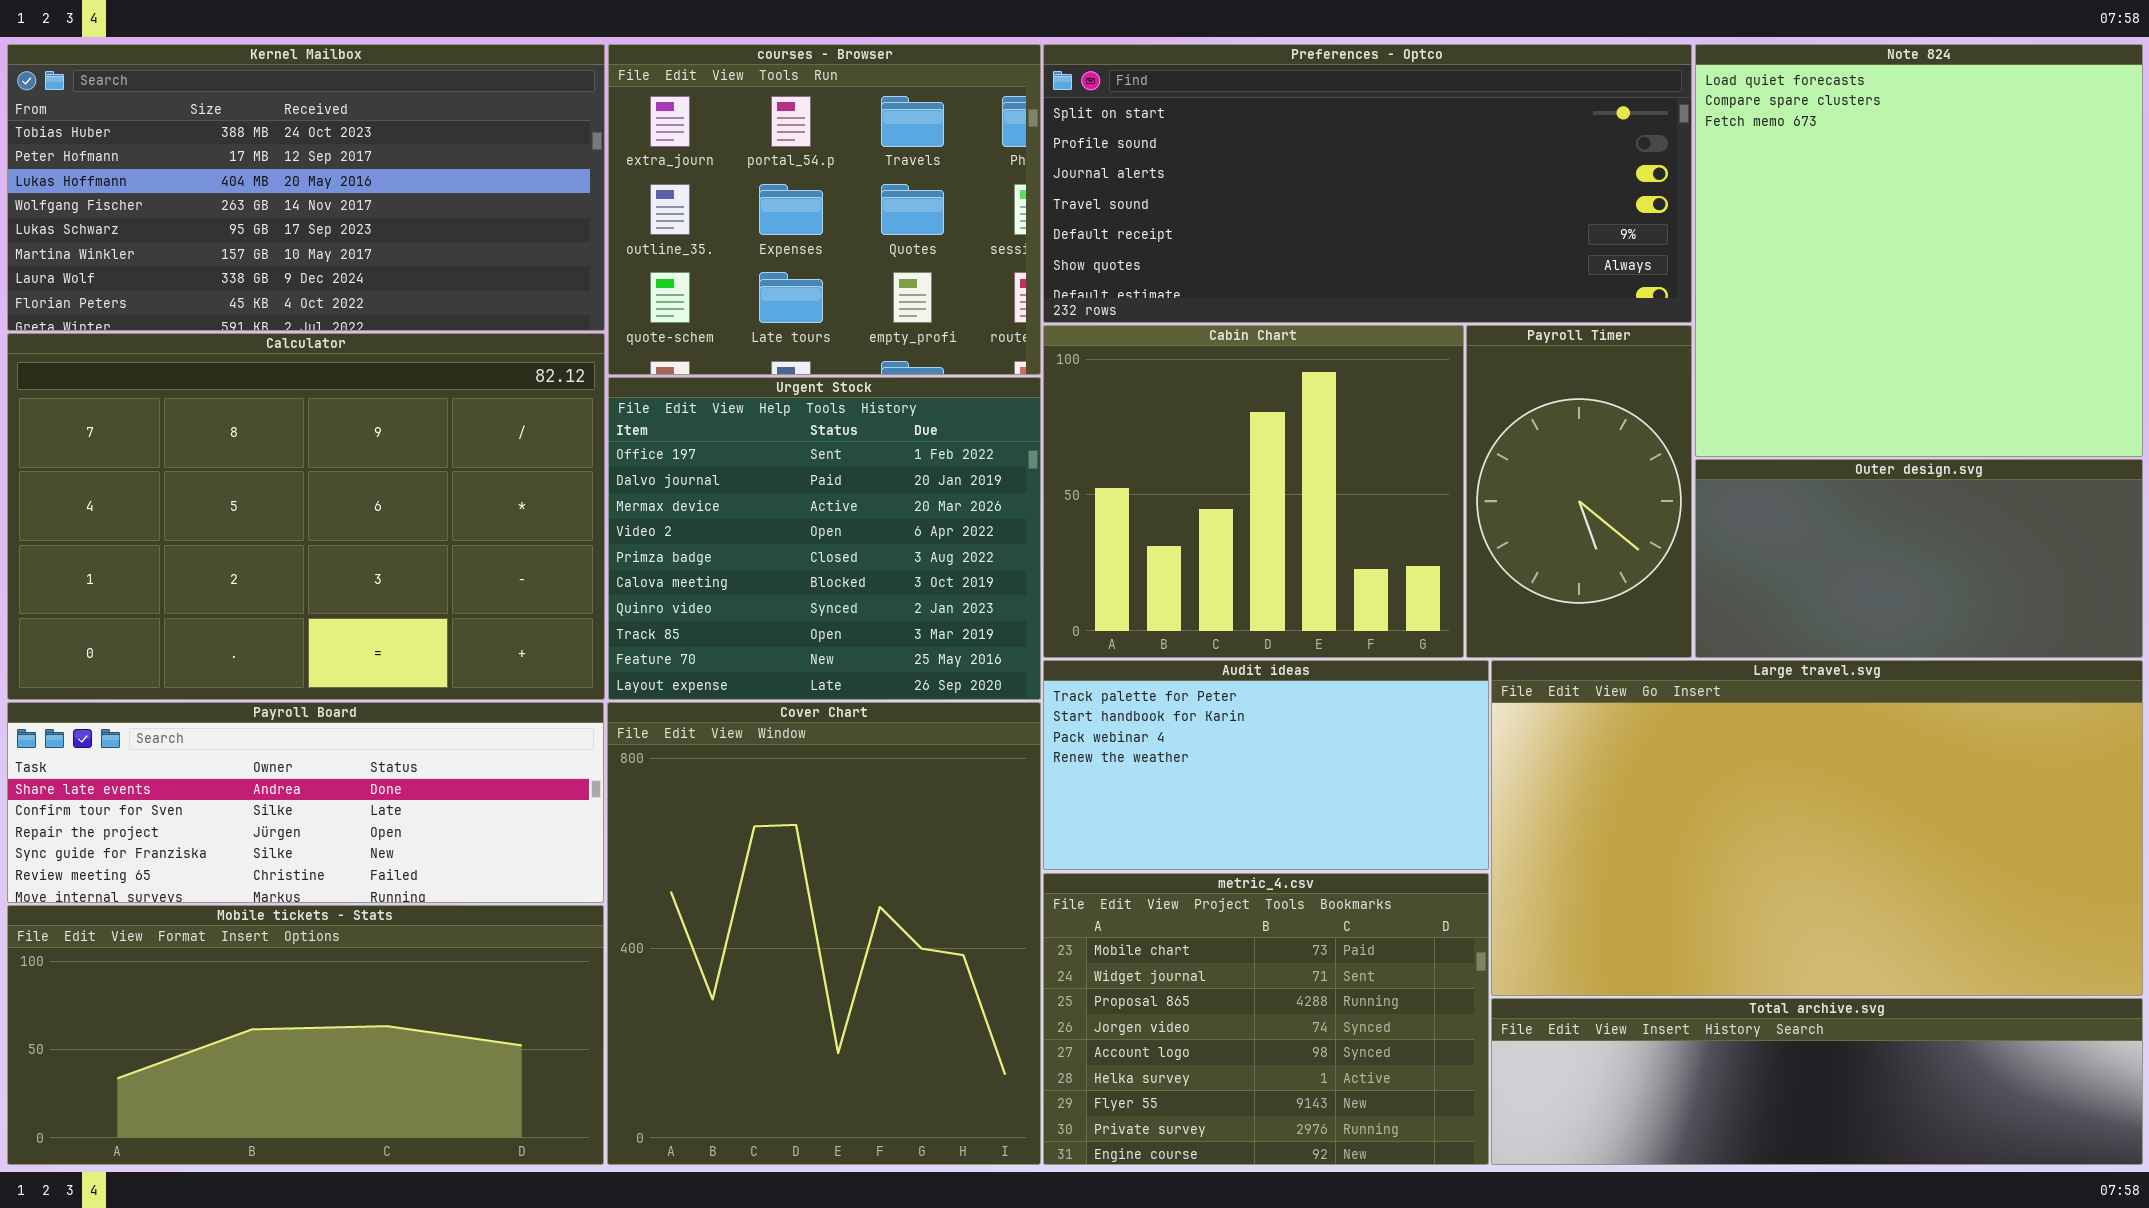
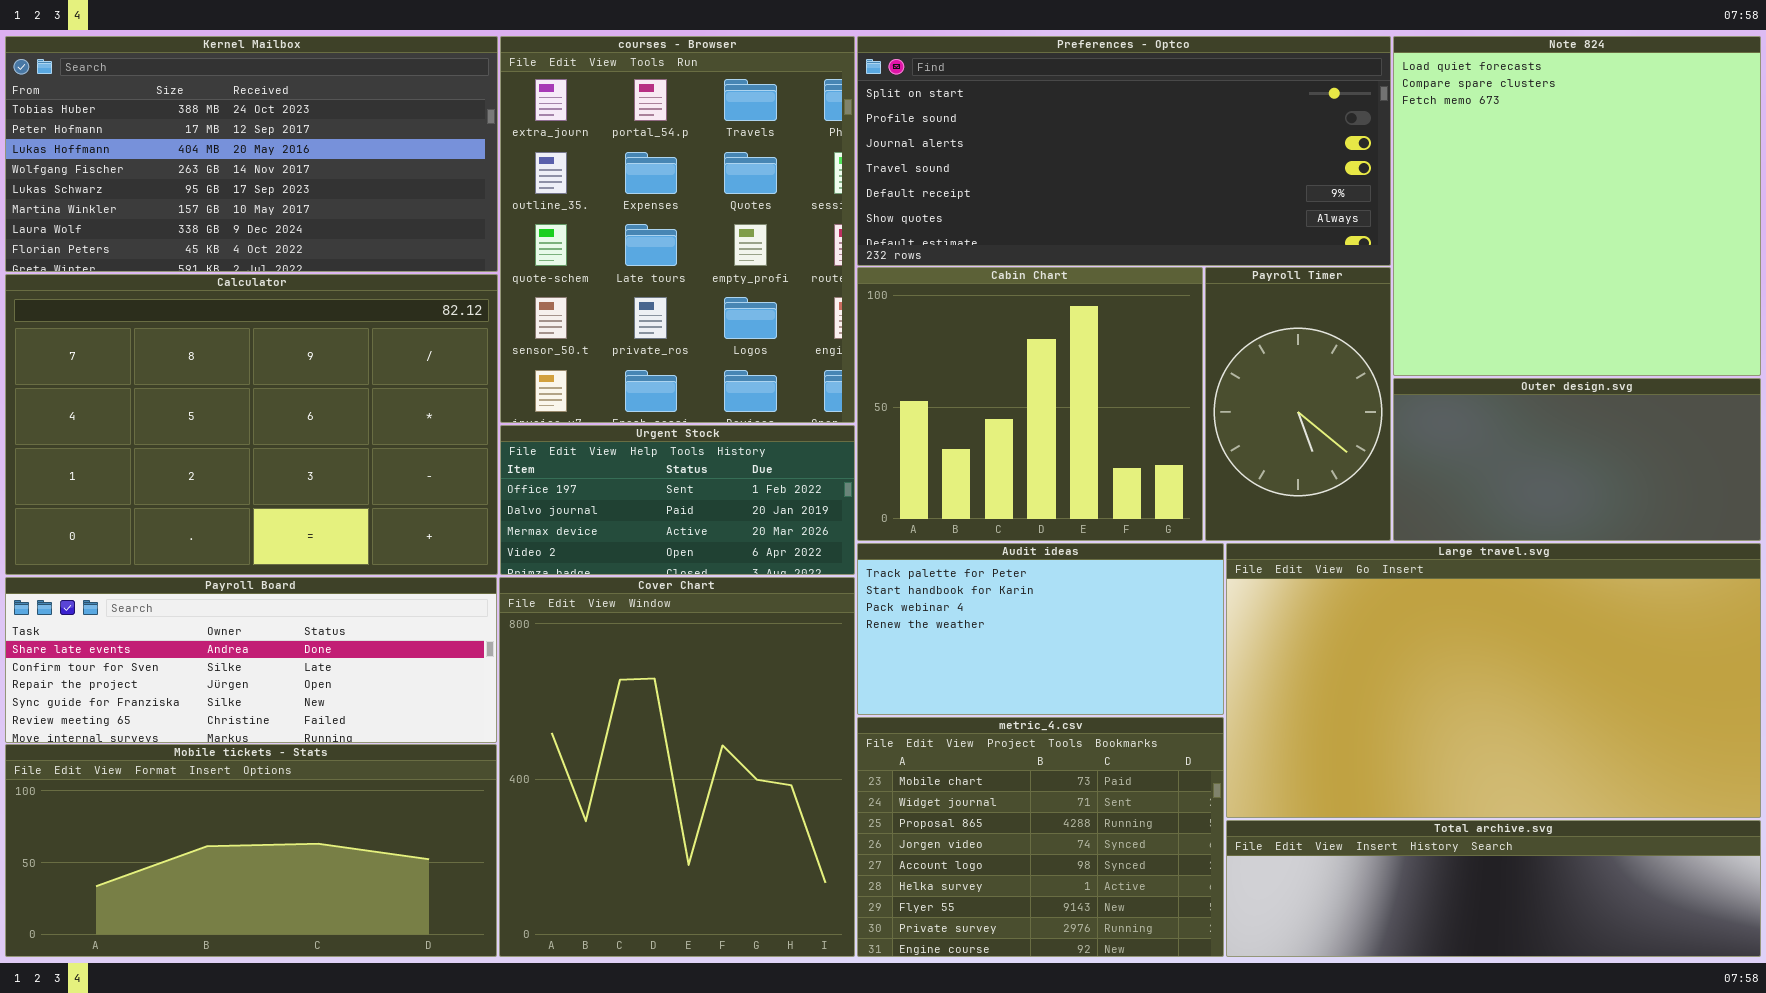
courses - Browser: [608,44,1041,375] -> [500,36,855,423], resized
Urgent Stock: [608,377,1041,700] -> [500,425,855,575], resized

